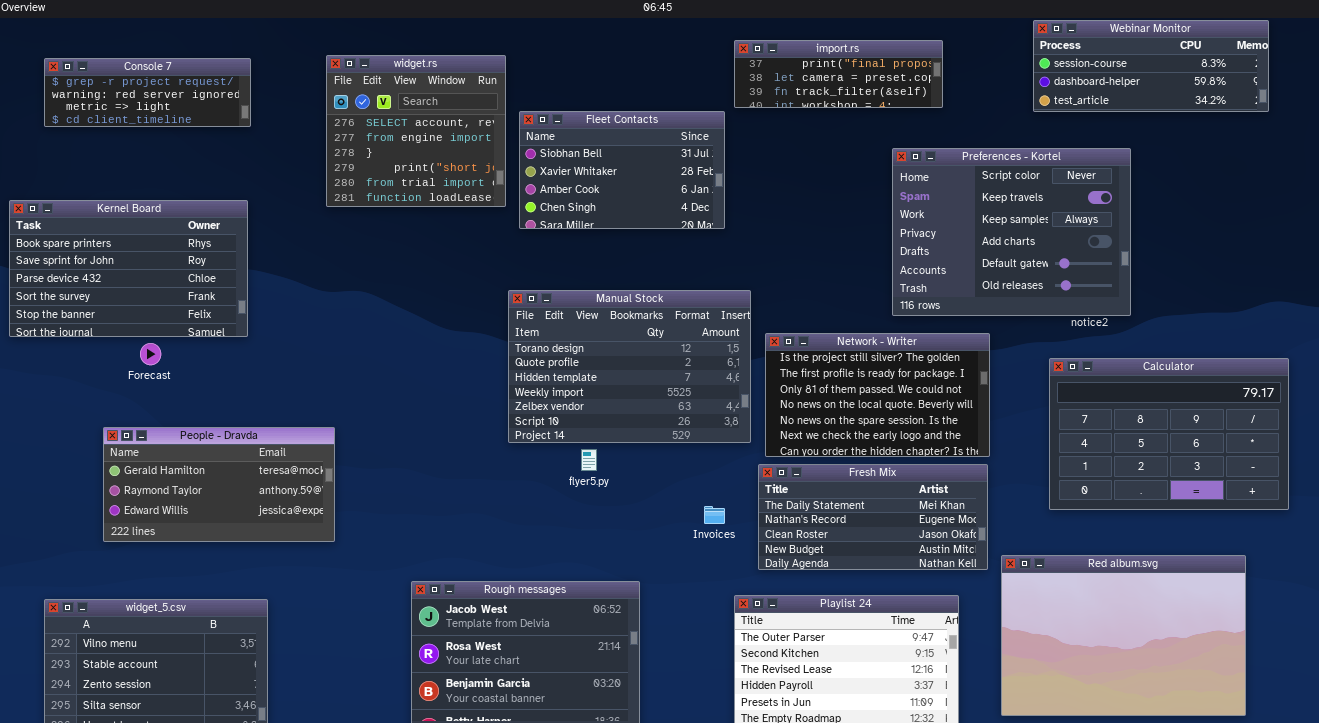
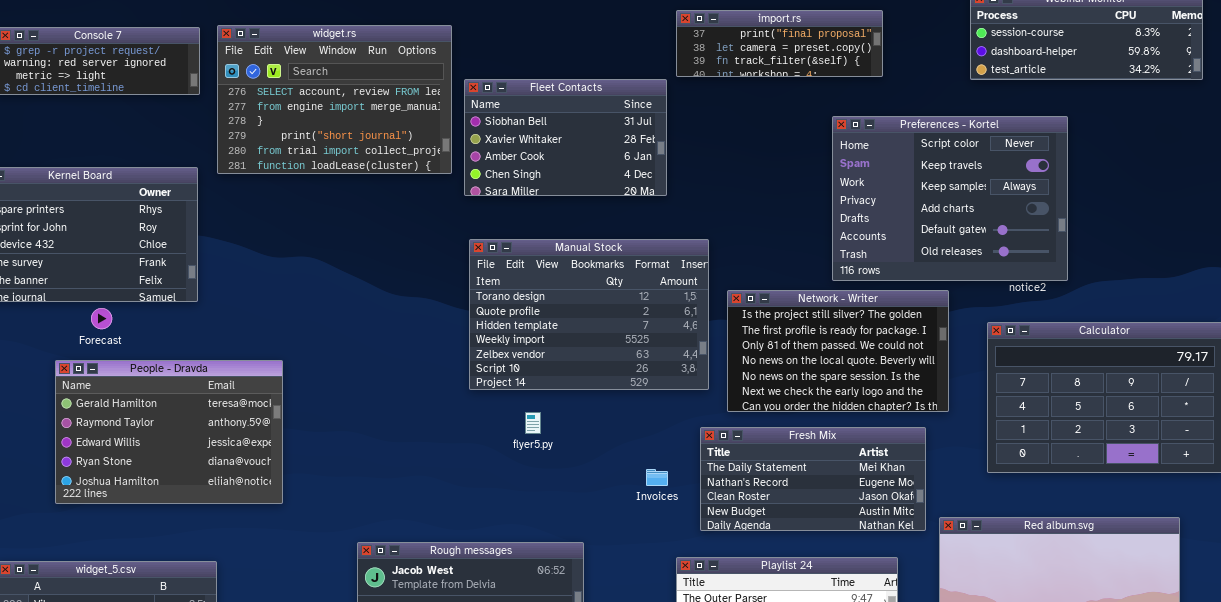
widget.rs: [326,55,506,207] -> [217,25,452,174], resized
Manual Stock: [508,290,751,443] -> [469,239,709,390], moved
Network - Writer: [765,333,990,457] -> [727,290,949,412], moved
People - Dravda: [103,427,335,542] -> [55,360,283,504], resized

